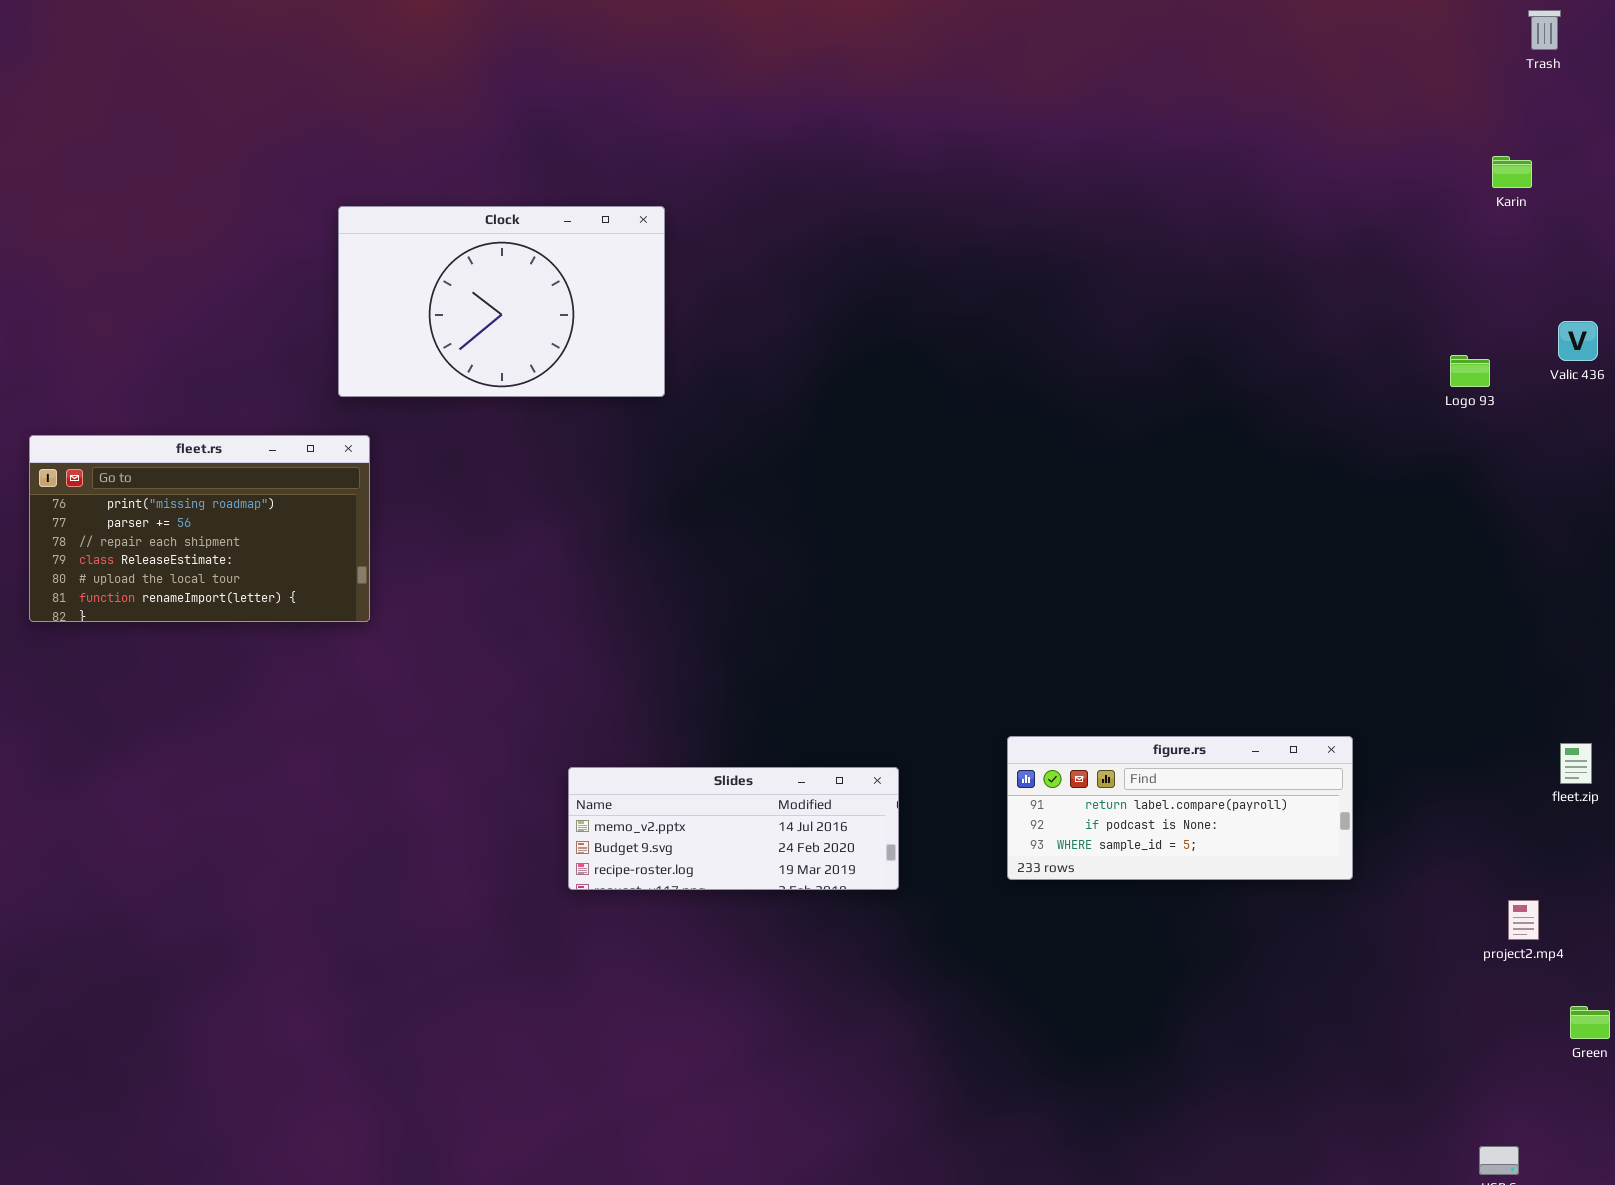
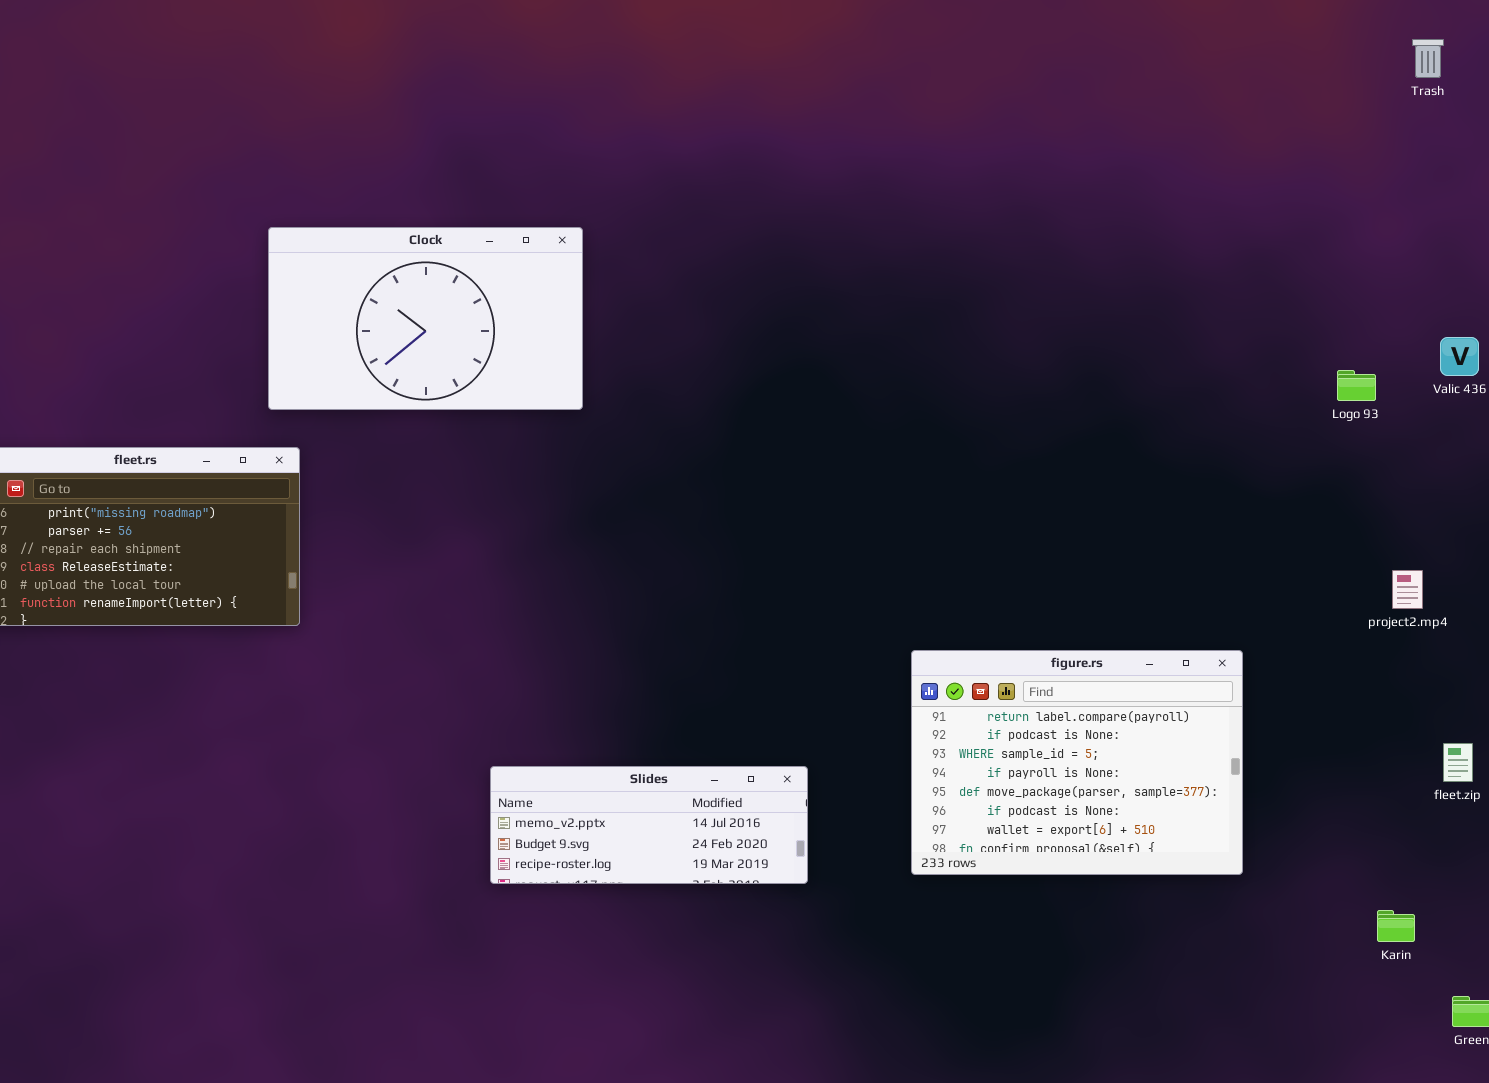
Karin: [1492,156,1532,188] -> [1377,910,1415,942], moved
figure.rs: [1007,736,1353,880] -> [911,650,1243,875], resized
project2.mp4: [1508,900,1539,940] -> [1392,570,1423,609], moved

